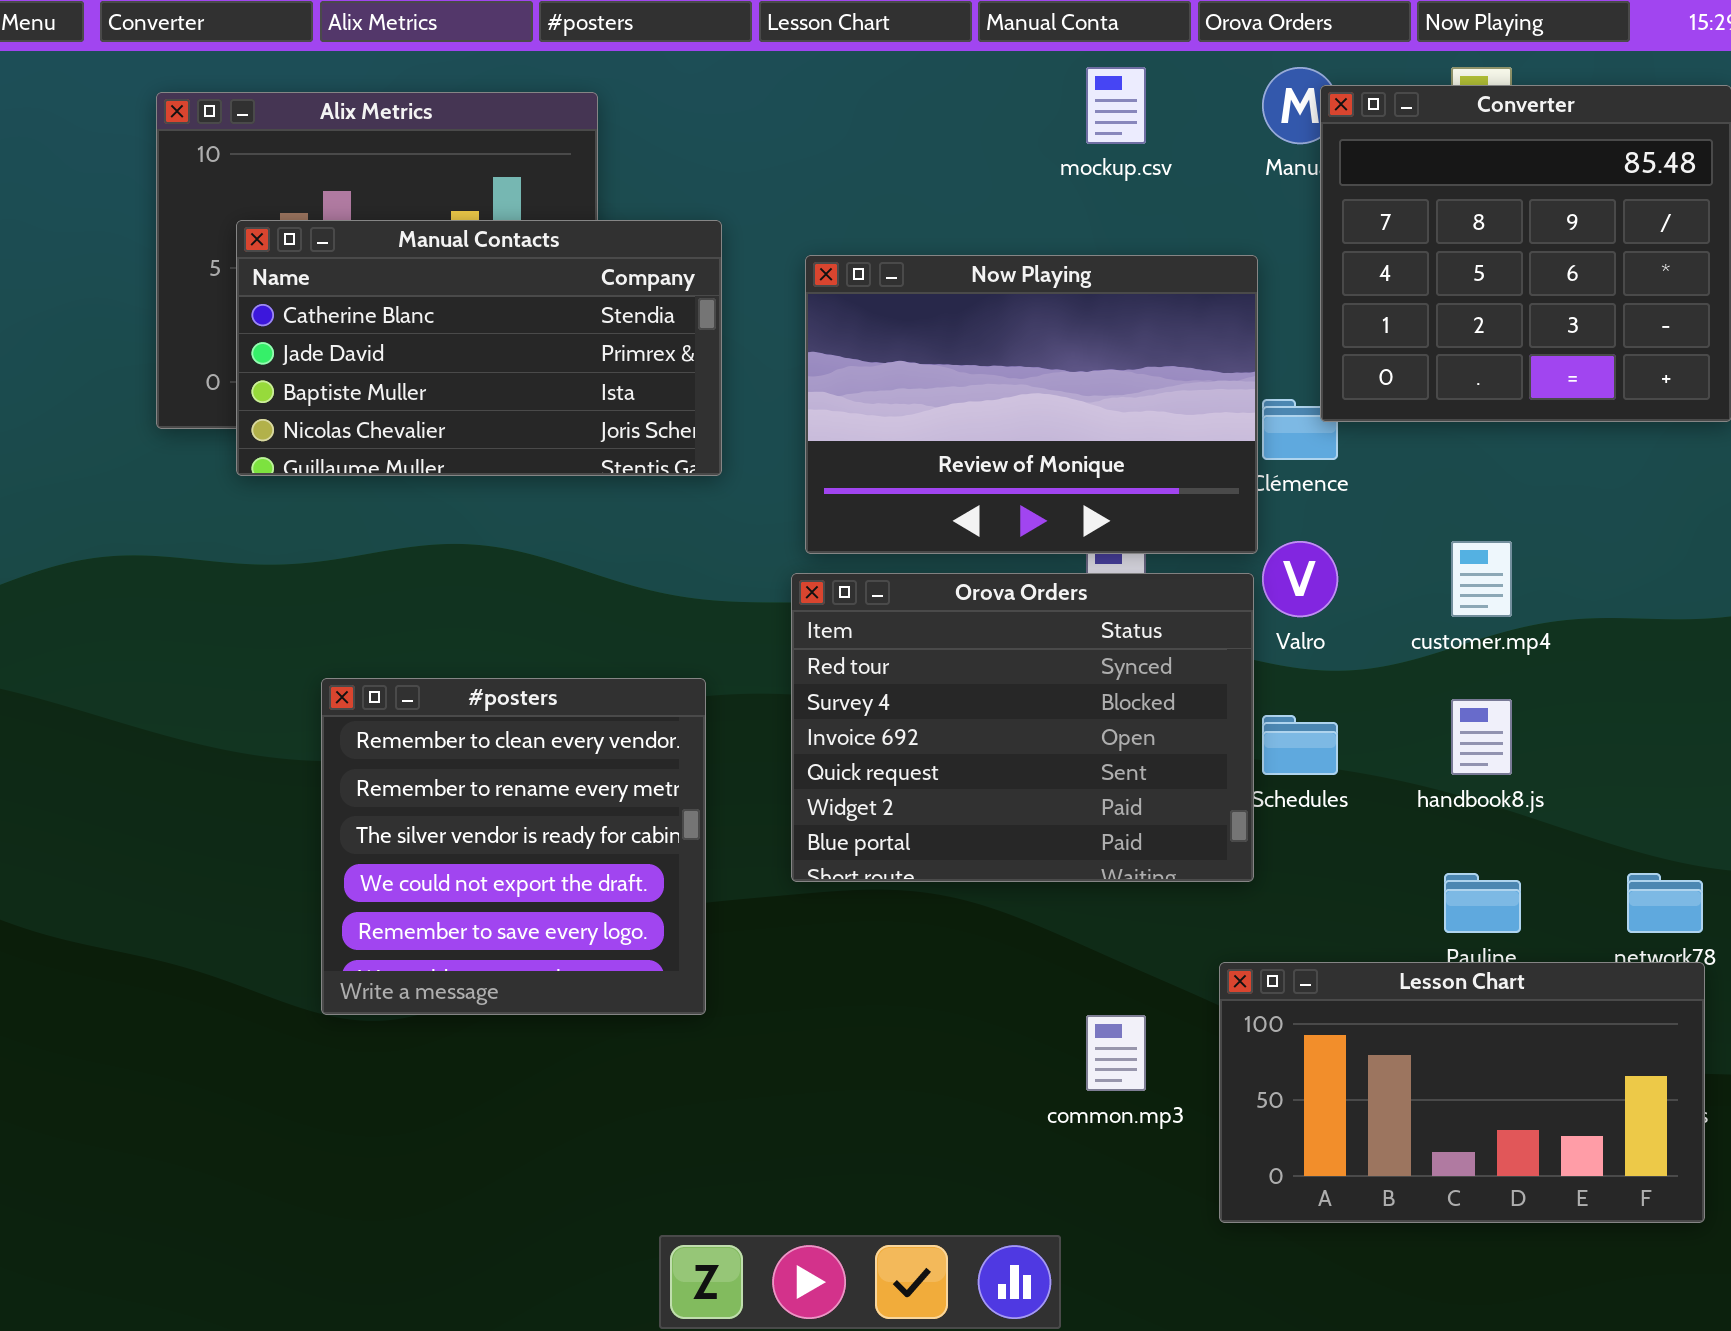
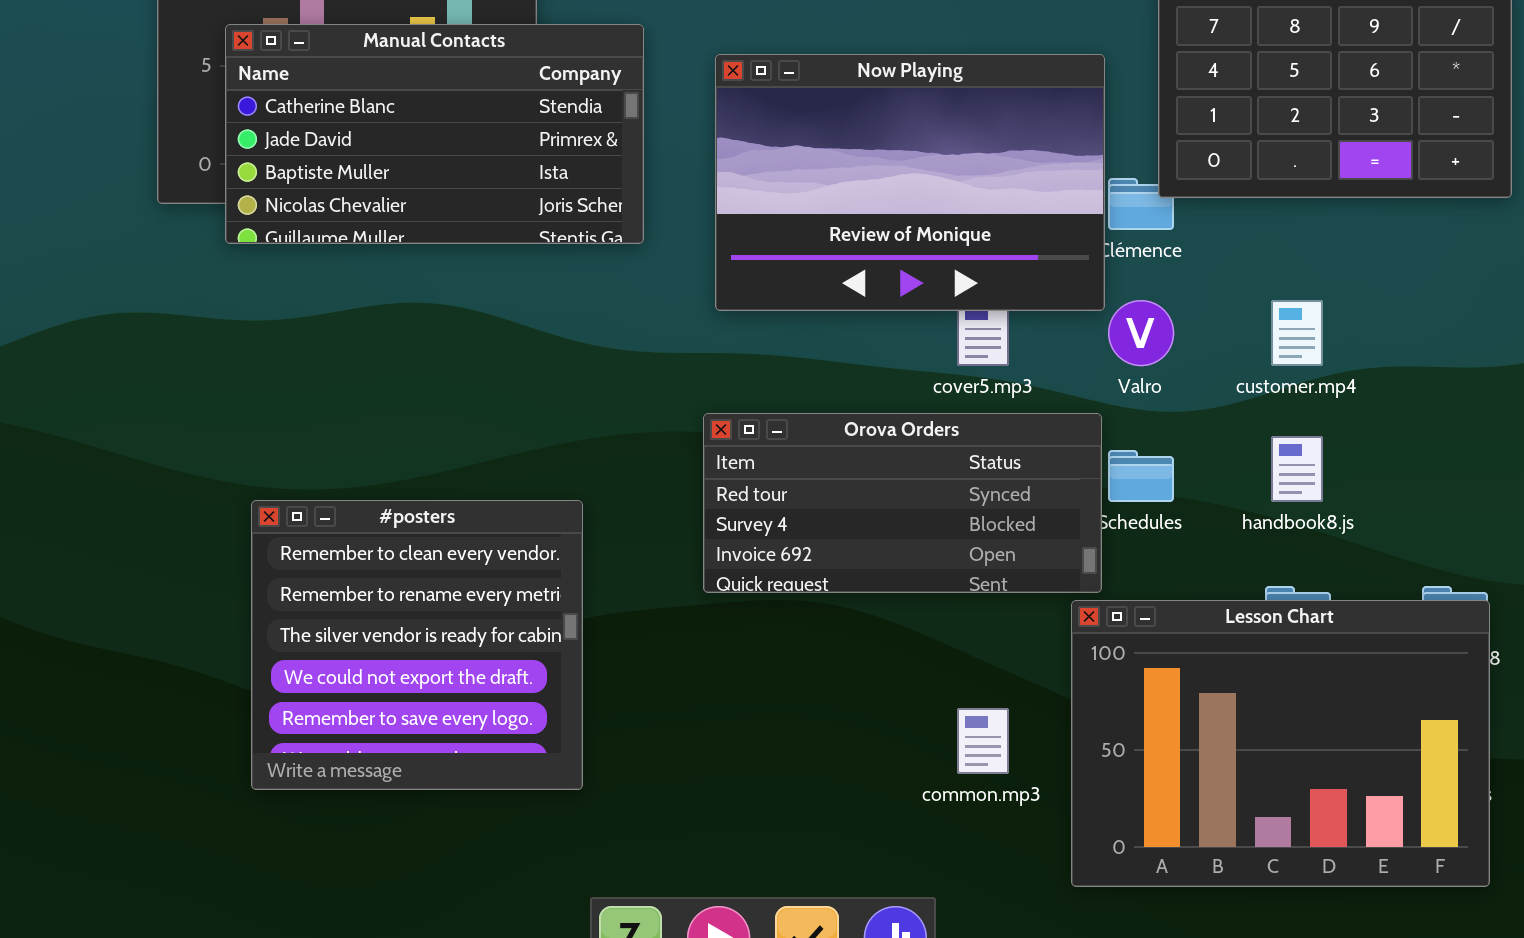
Orova Orders: [791,573,1254,882] -> [703,413,1102,593], resized
#posters: [321,678,706,1015] -> [251,500,583,790], moved
Lesson Chart: [1219,962,1705,1223] -> [1071,600,1490,887], resized

